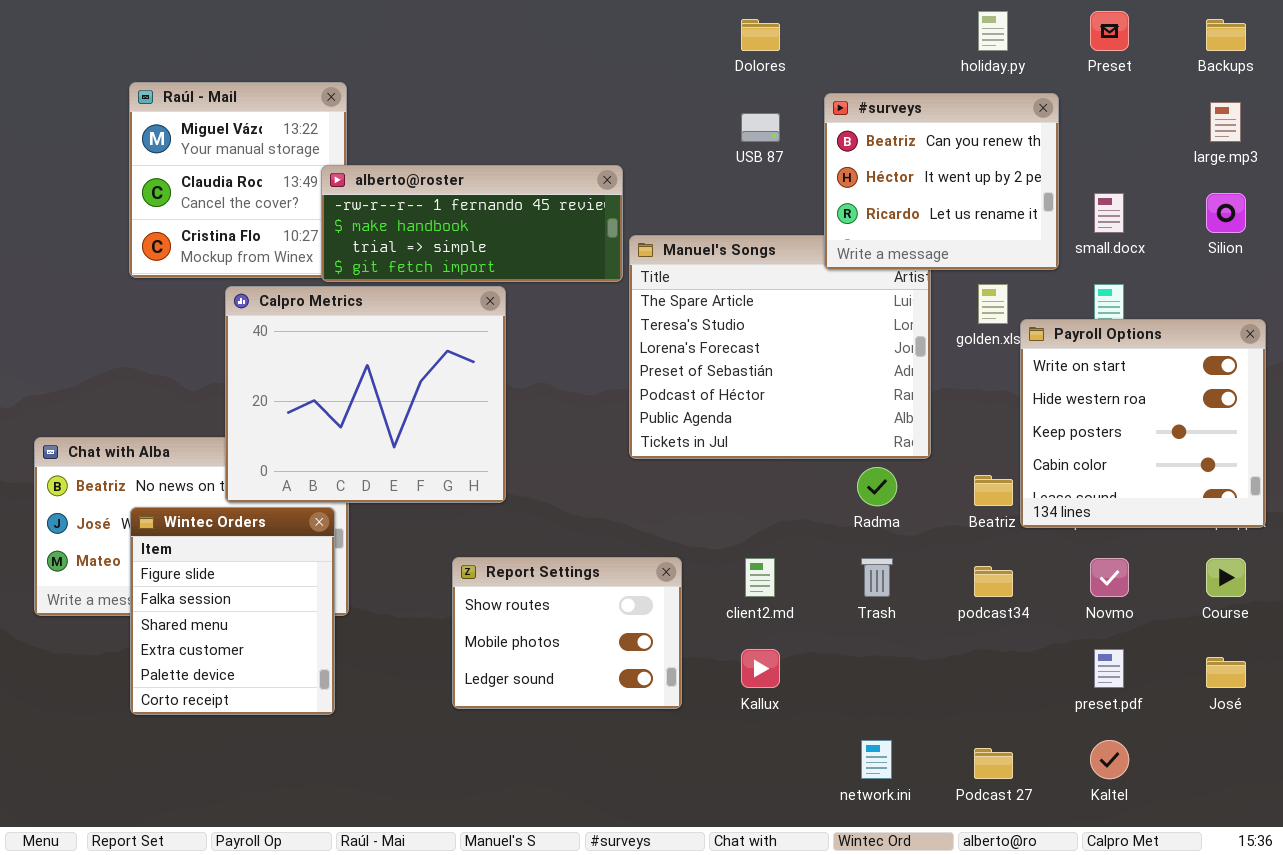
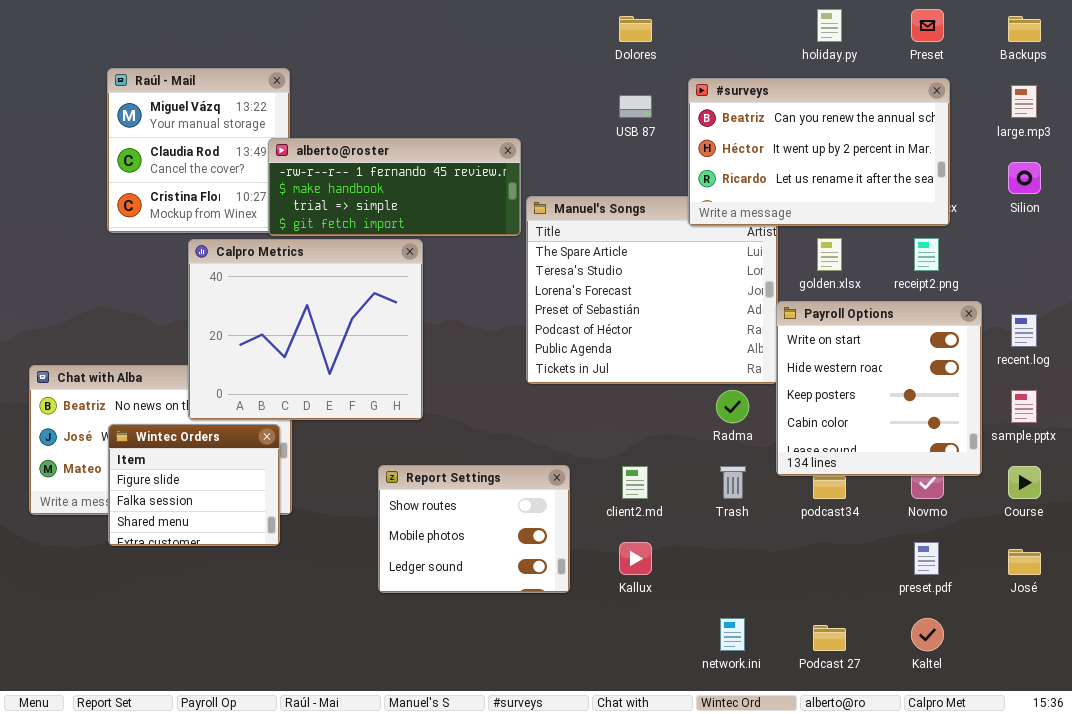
#surveys: [824,93,1059,270] -> [688,78,950,226], resized
Payroll Options: [1020,319,1266,528] -> [776,301,982,476], moved
Wintec Orders: [130,507,335,715] -> [108,424,280,546], resized

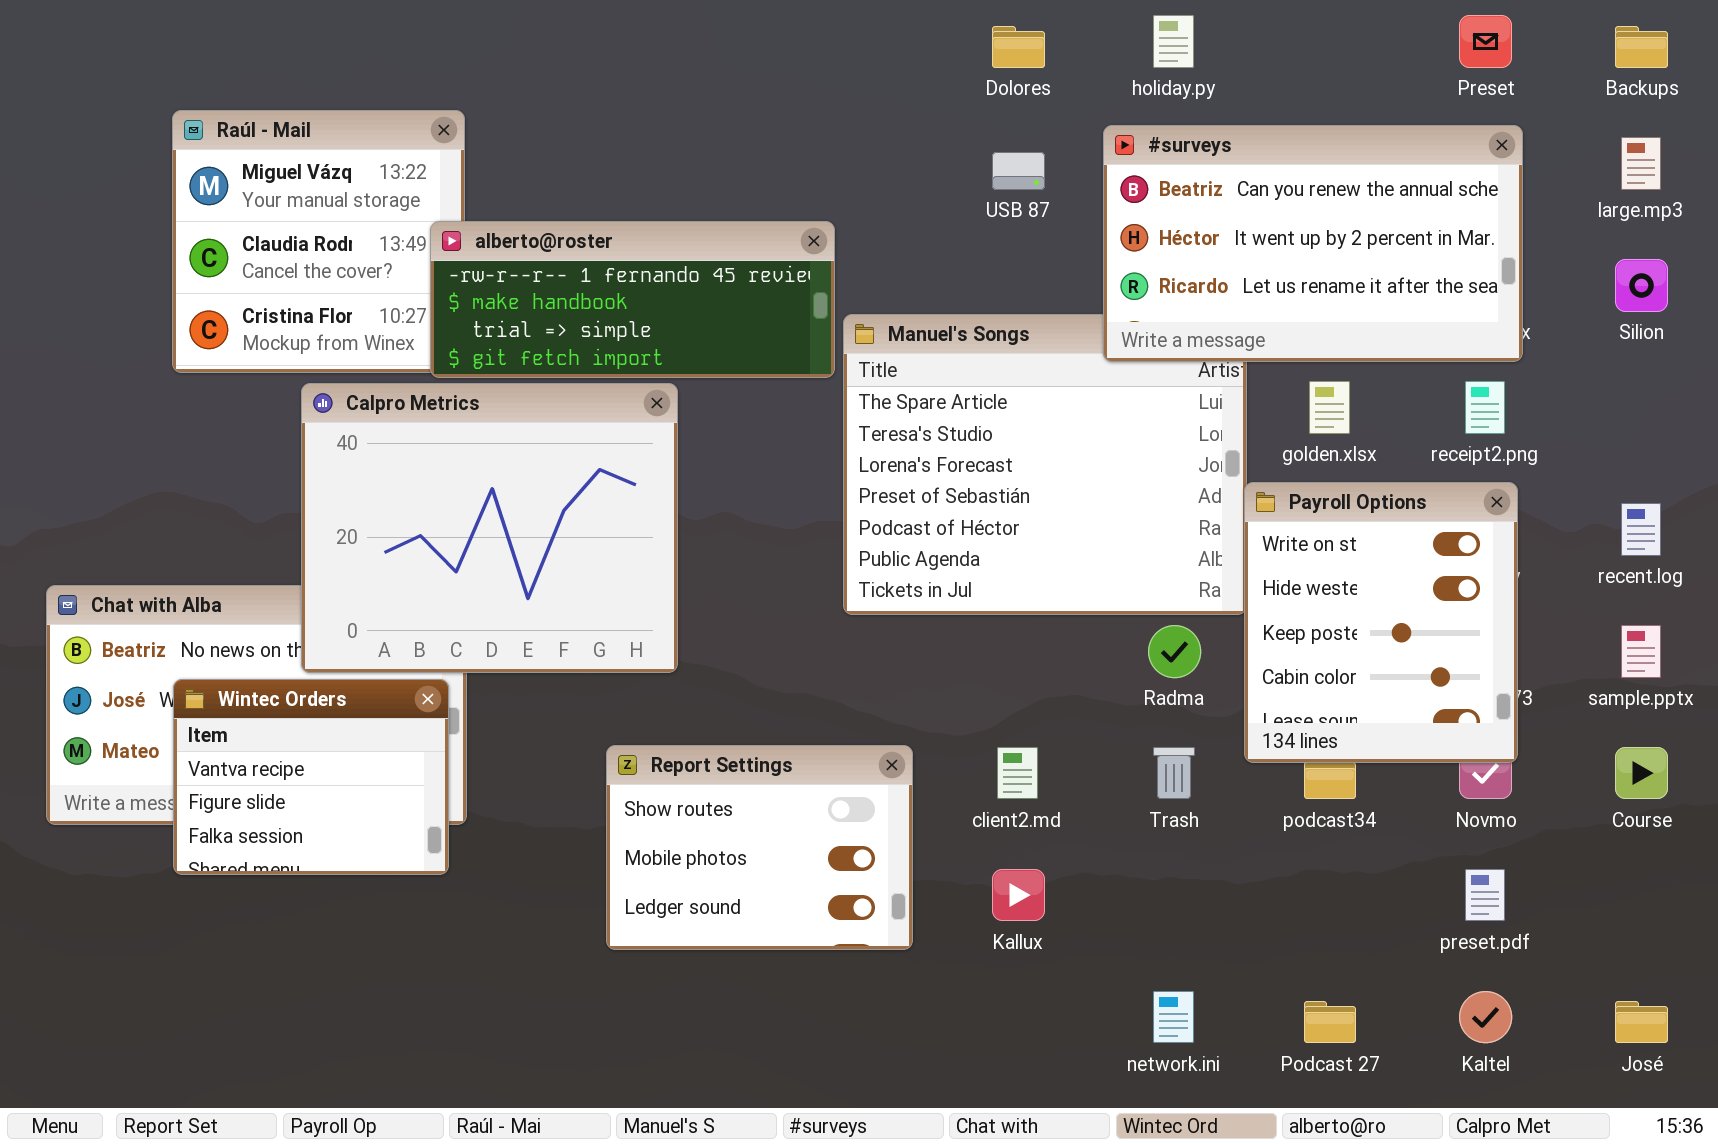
holiday.py: [817,9,842,42] -> [1153,15,1194,68], moved
Payroll Options: [776,301,982,476] -> [1244,482,1518,763], resized
Wintec Orders: [108,424,280,546] -> [173,679,449,875], scrolled up 1 row
José: [1008,549,1041,575] -> [1615,1001,1668,1043], moved

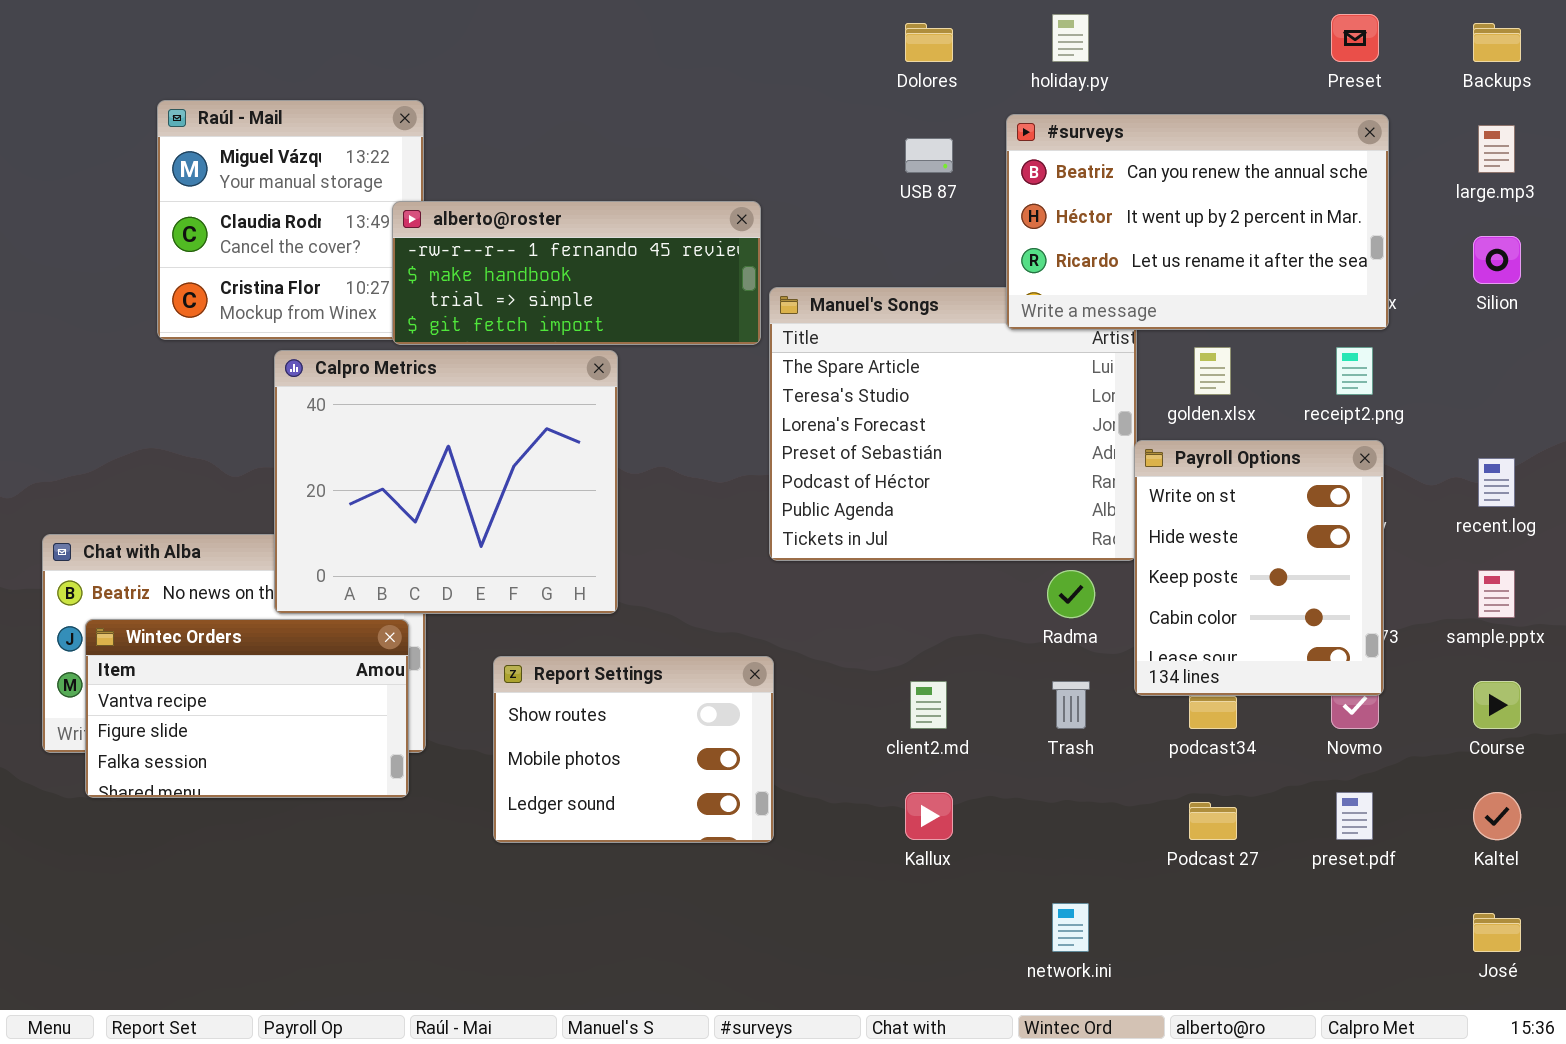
Wintec Orders: [173,679,449,875] -> [85,619,409,798], resized
Report Settings: [606,745,913,950] -> [493,656,774,843], moved
Kaltel: [1459,991,1512,1043] -> [1473,792,1521,840], moved
Podcast 27: [1304,1001,1356,1043] -> [1189,802,1237,840], moved

